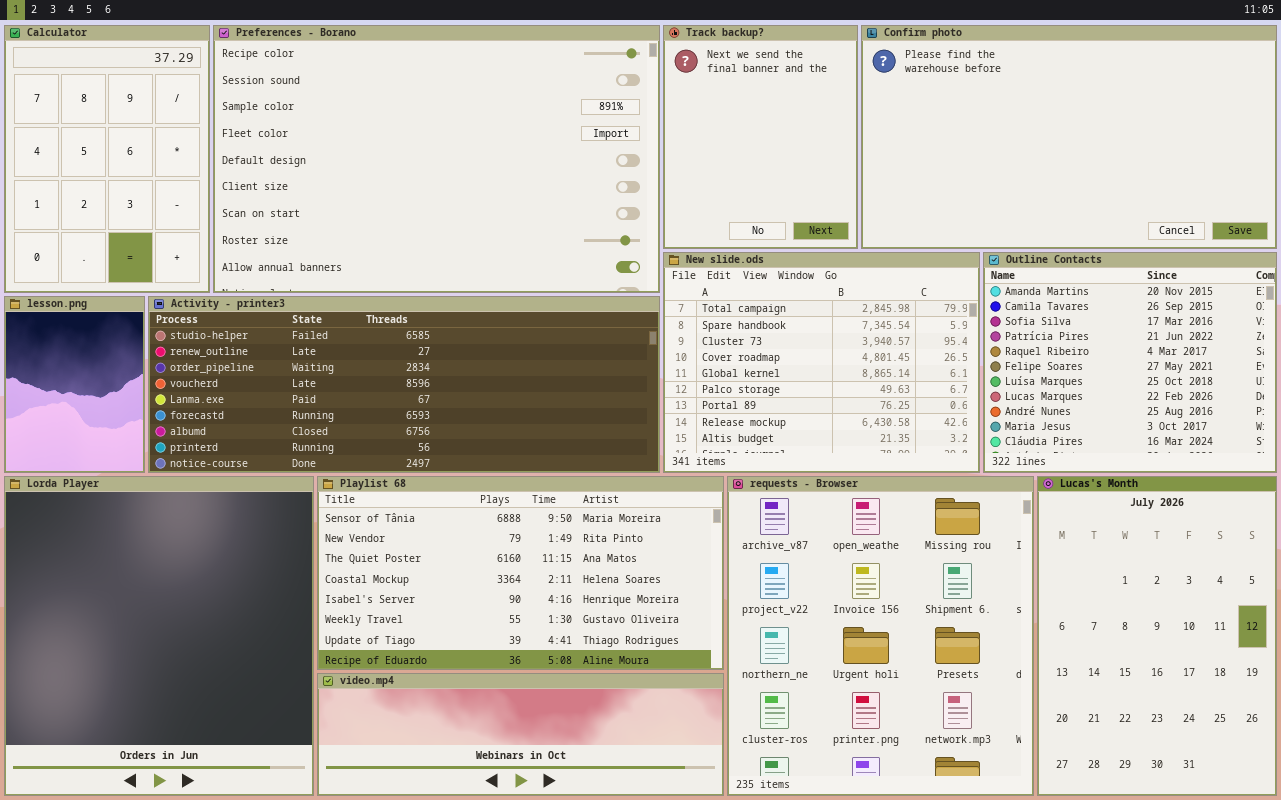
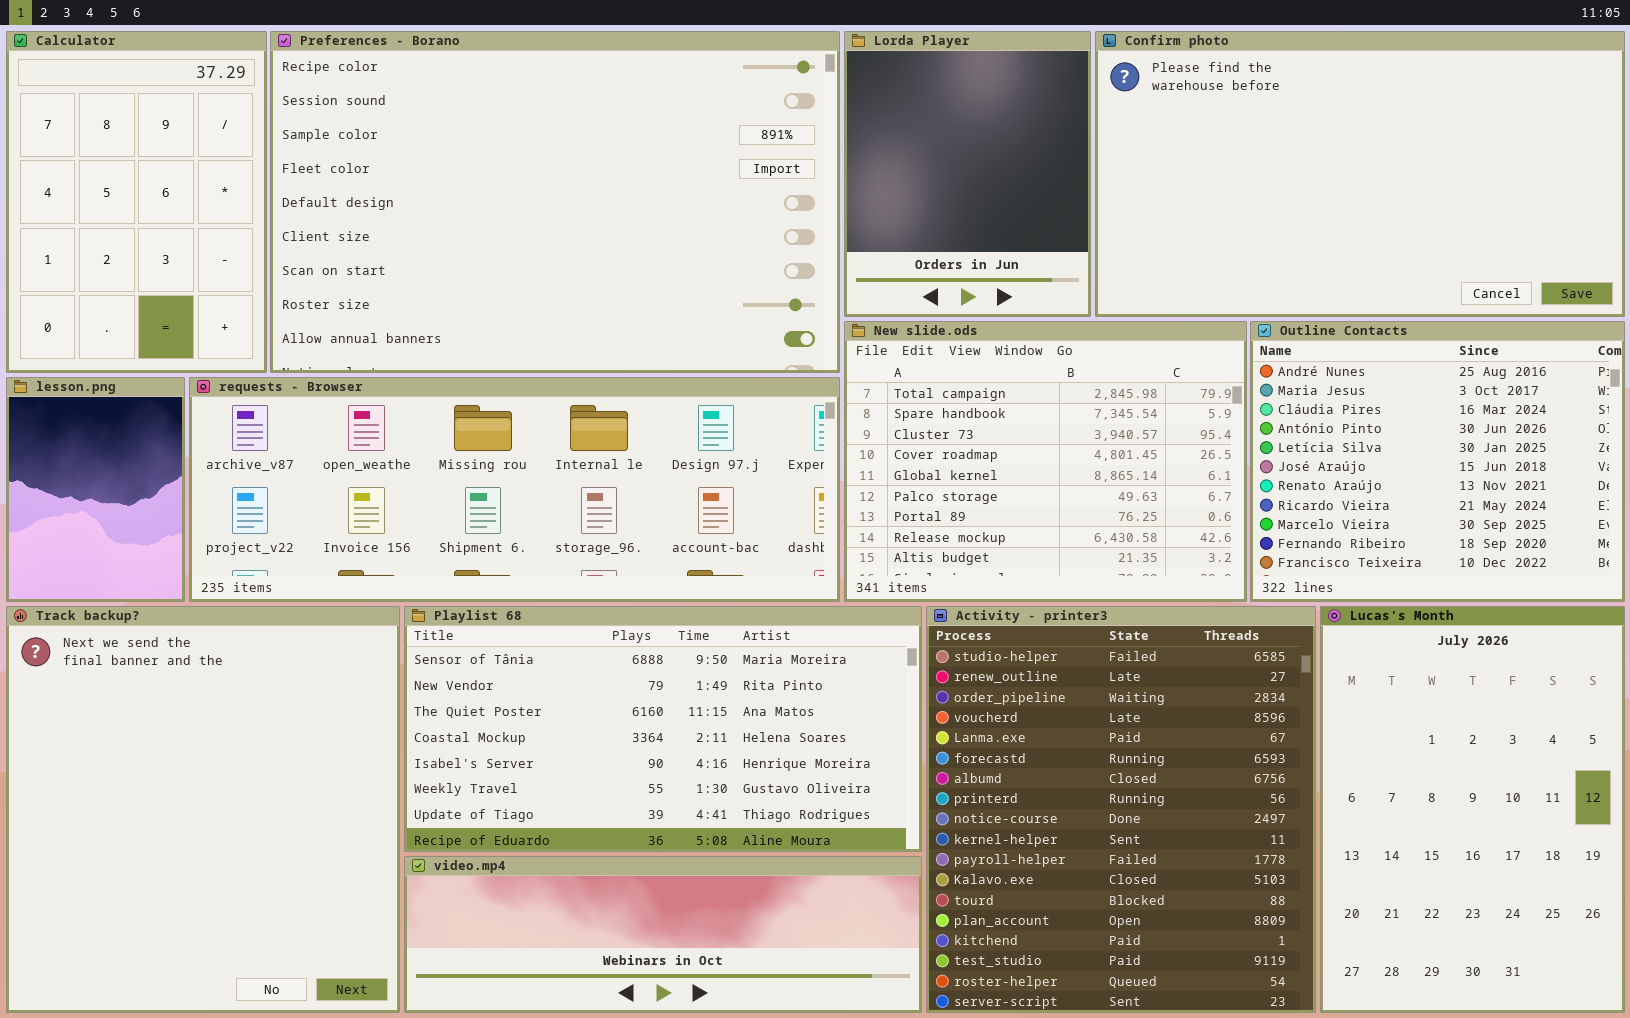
Track backup?: [663,25,858,249] -> [6,606,400,1013], moved, resized
Outline Contacts: [983,252,1277,473] -> [1250,321,1625,602], scrolled down 8 rows
Activity - printer3: [148,296,660,473] -> [926,606,1316,1013], moved, resized
Lorda Player: [4,476,314,796] -> [844,31,1091,317], moved, resized
requests - Browser: [727,476,1034,796] -> [189,377,840,602], moved, resized

